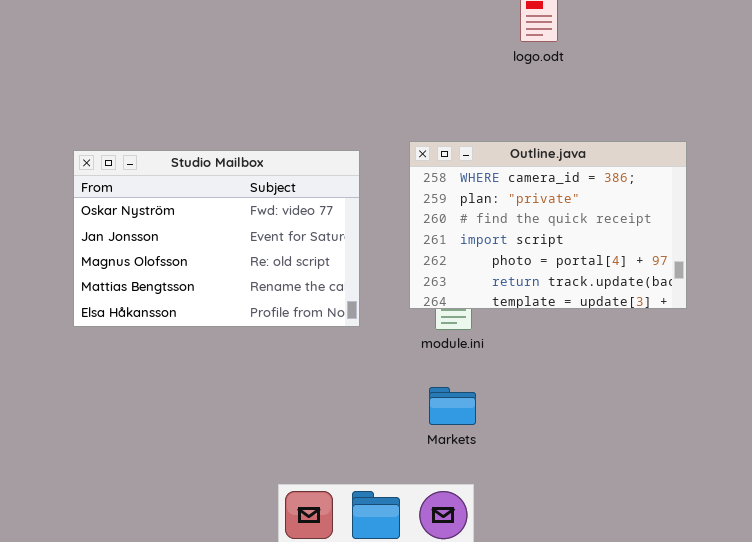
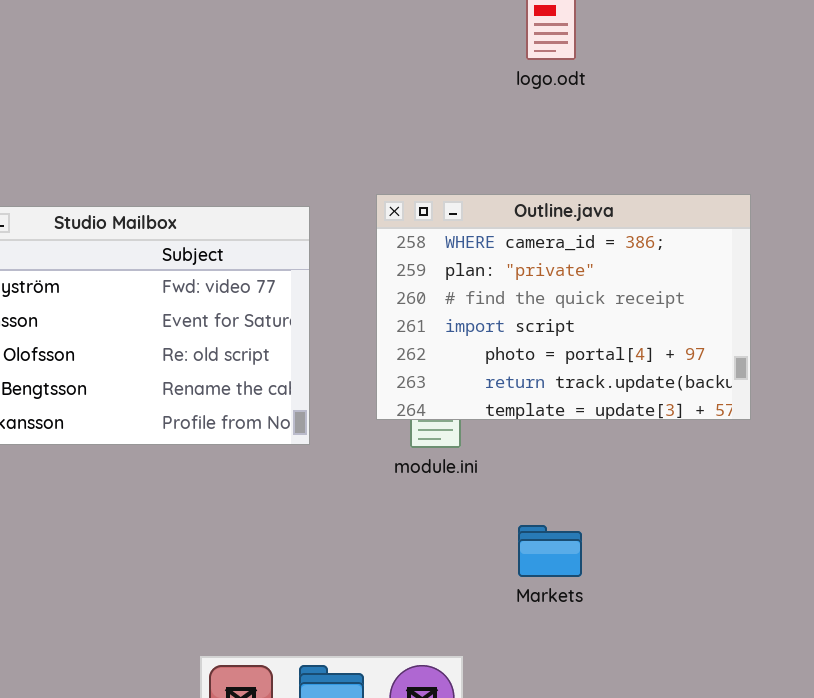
Markets: [429,387,476,425] -> [518,525,582,577], moved

